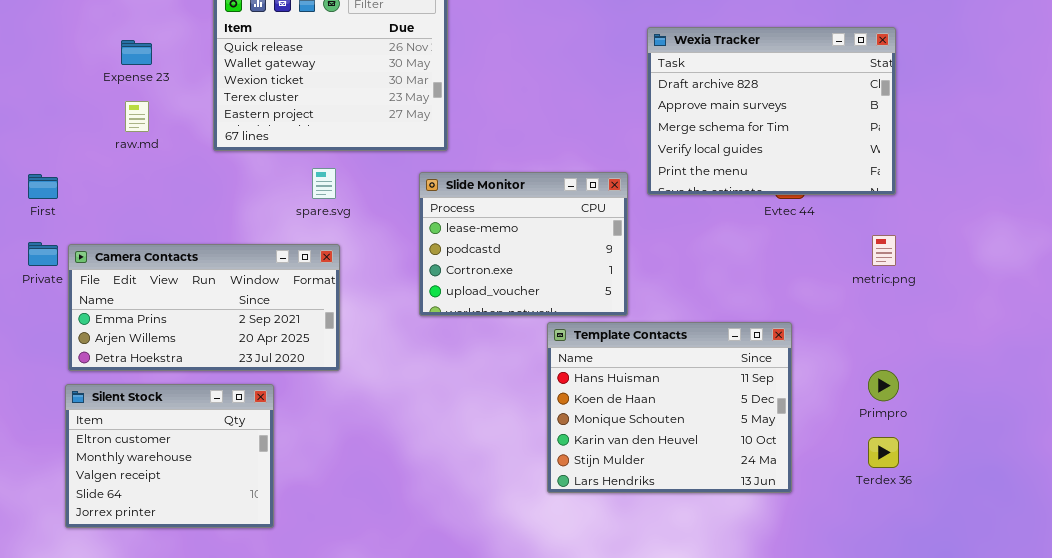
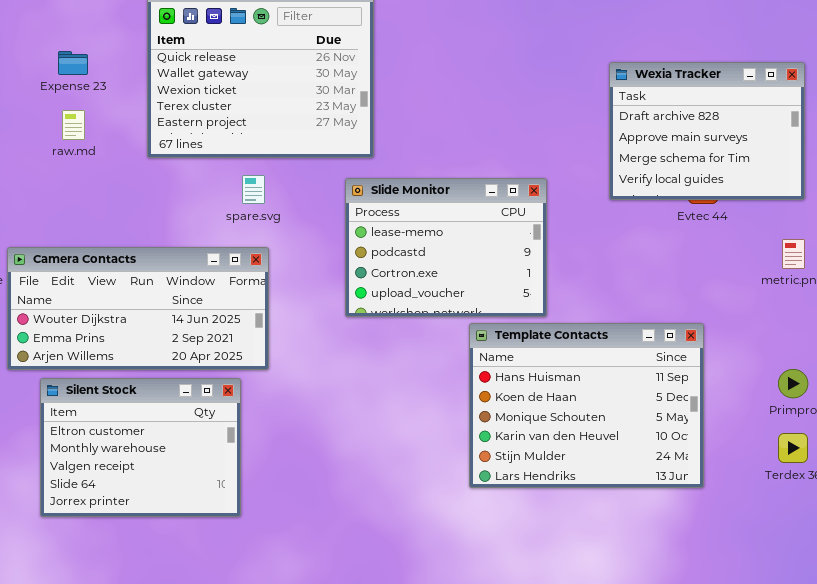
Wexia Tracker: [647,27,896,195] -> [609,62,805,200], resized
Camera Contacts: [68,244,340,371] -> [7,247,269,370], scrolled up 1 row
Silent Stock: [65,384,274,528] -> [40,378,241,517], moved

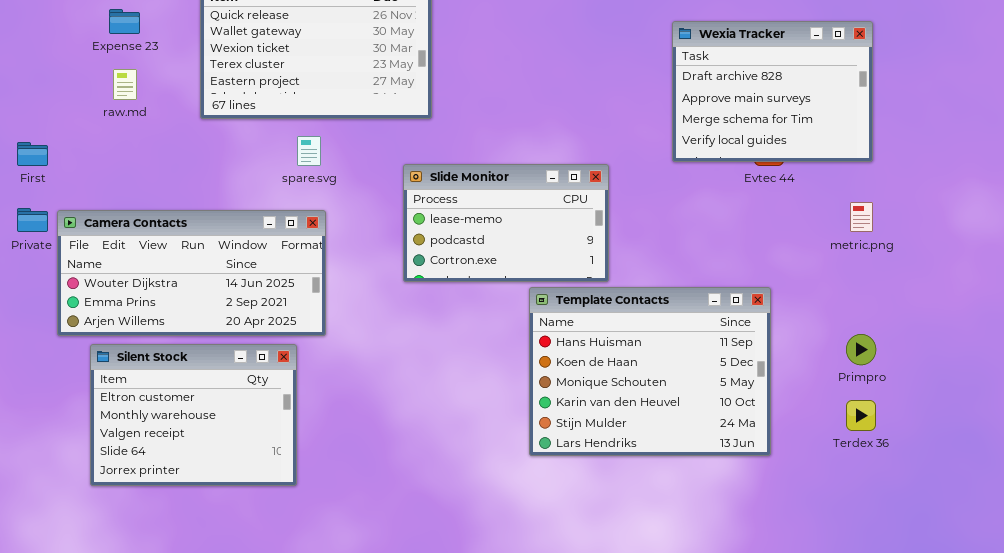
Slide Monitor: [345,178,547,317] -> [403,164,609,282], resized

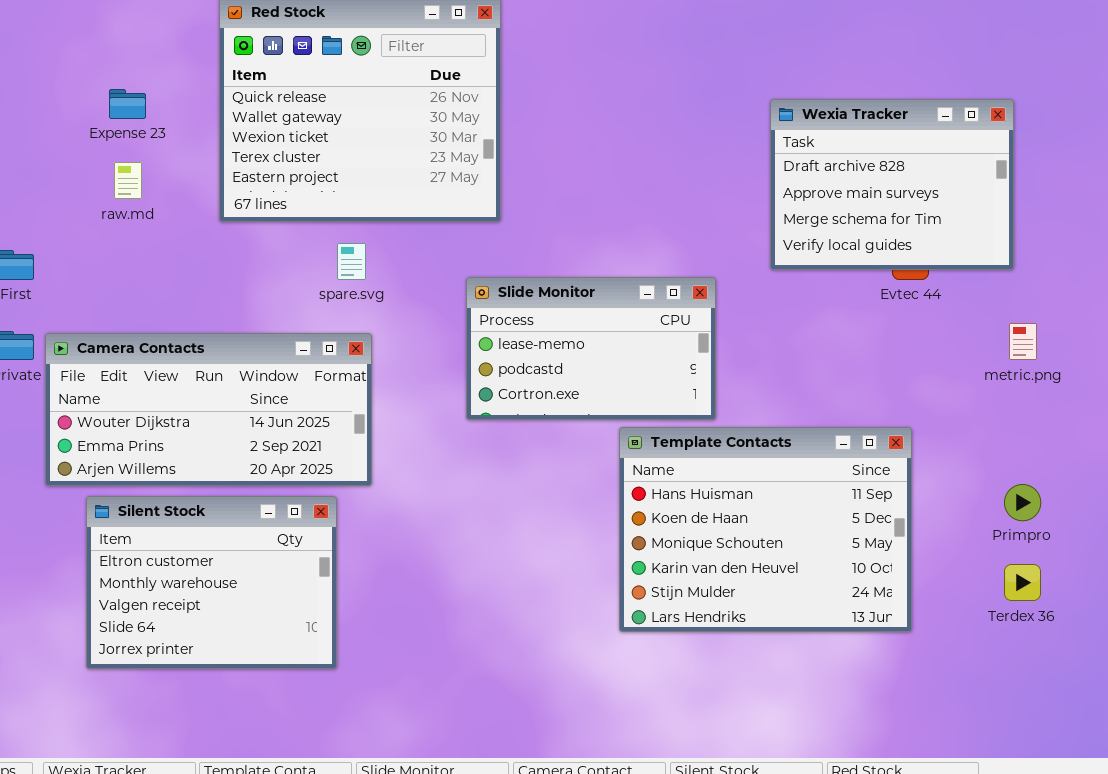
Wexia Tracker: [672,21,873,162] -> [770,99,1014,270], moved

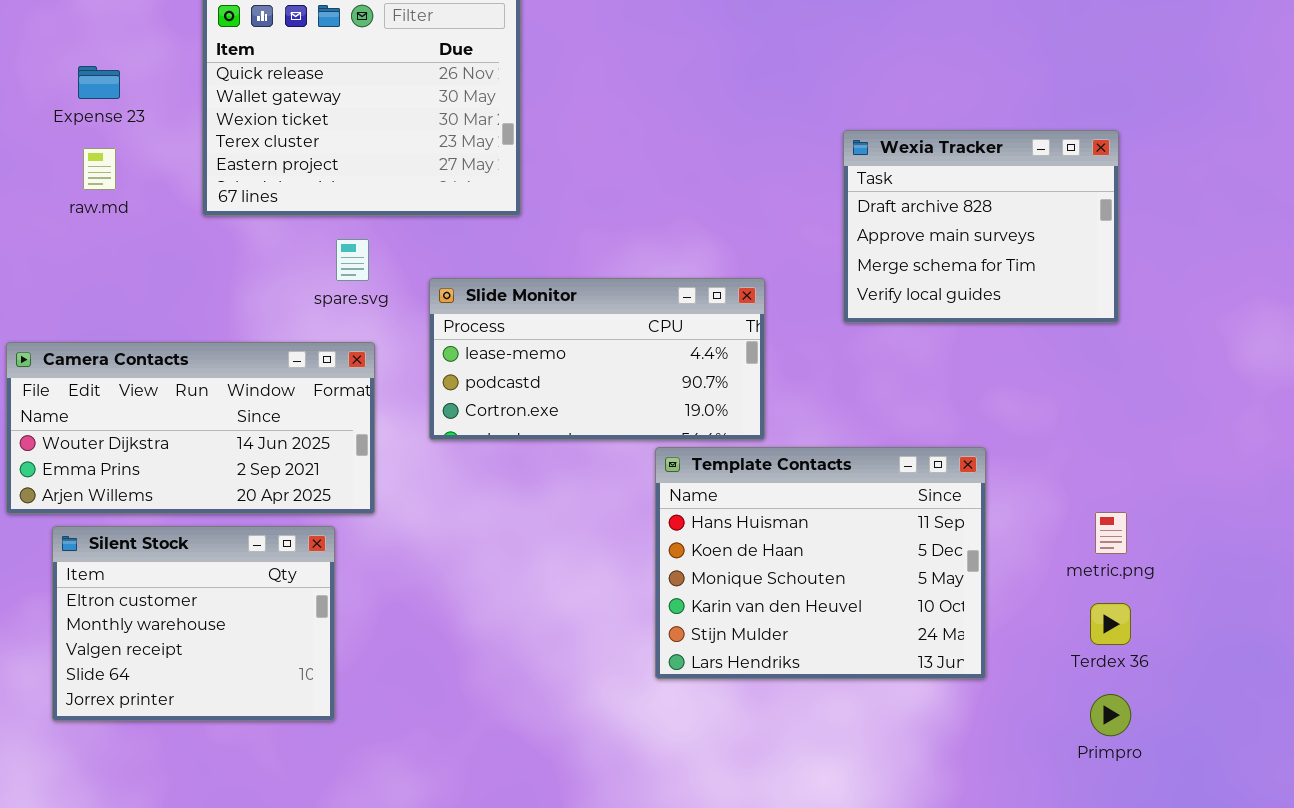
Wexia Tracker: [770,99,1014,270] -> [843,130,1119,323], moved
Slide Monitor: [466,277,716,420] -> [429,278,765,440], resized
metric.png: [1009,323,1037,360] -> [1095,512,1127,554], moved
Primpro: [1004,484,1041,521] -> [1090,694,1131,736], moved

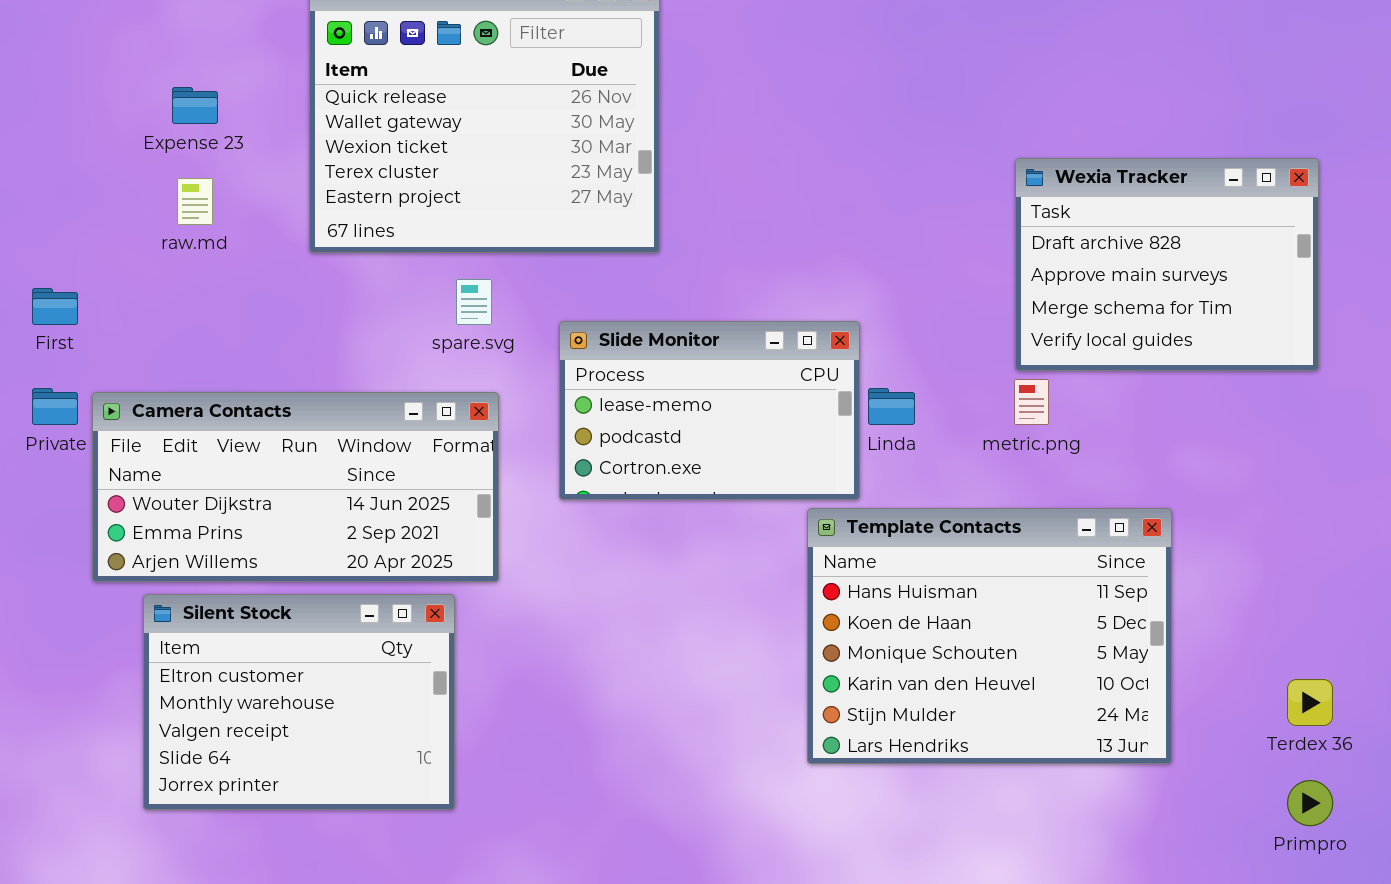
Slide Monitor: [429,278,765,440] -> [559,321,860,500], resized
metric.png: [1095,512,1127,554] -> [1014,379,1049,425], moved

